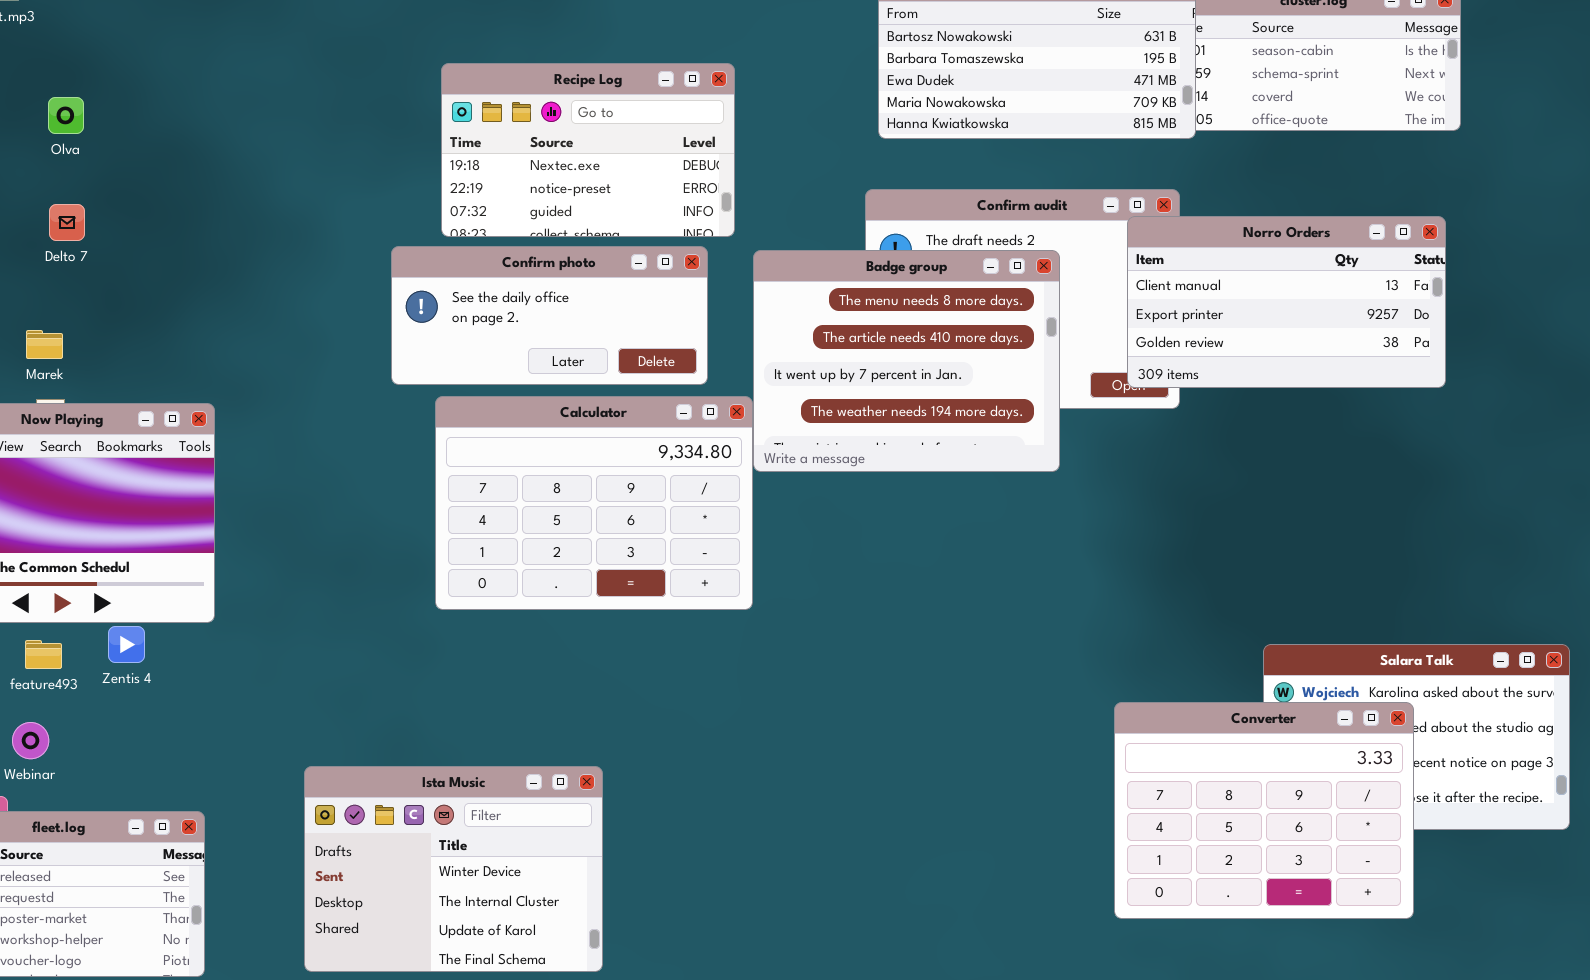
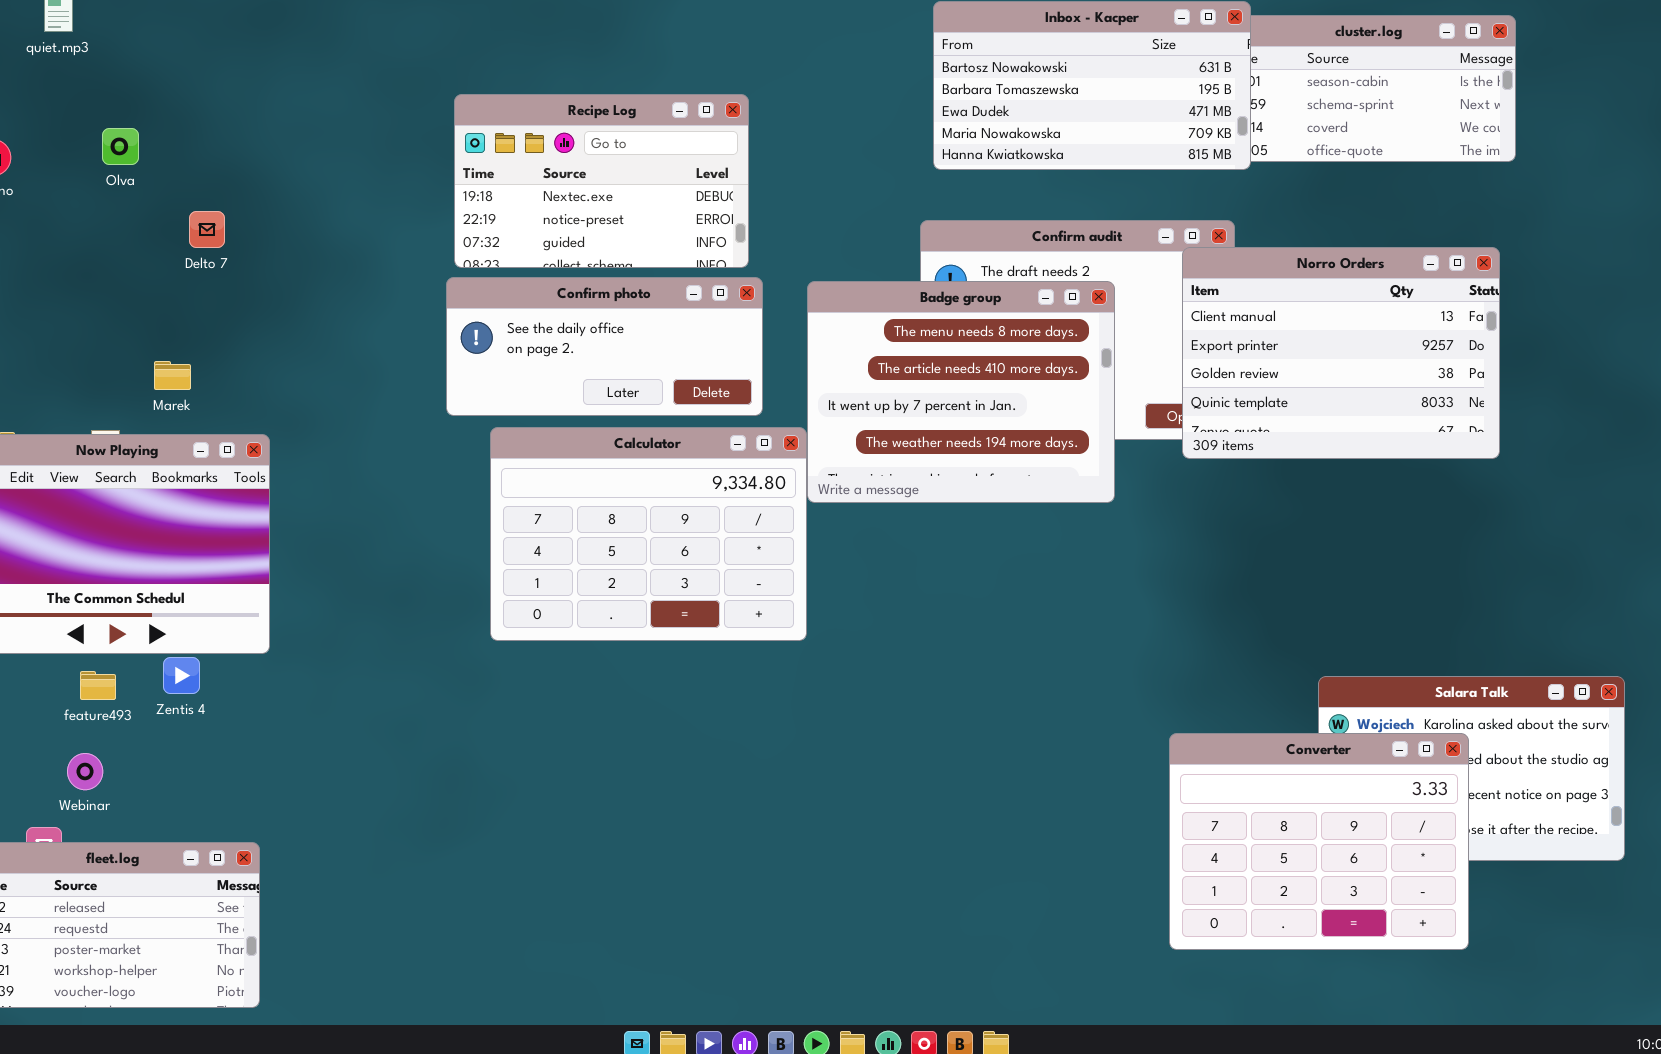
Recipe Log: [441,63,735,237] -> [454,94,749,268], moved
Delto 7: [49,204,85,241] -> [189,211,225,248], moved
Norro Orders: [1127,216,1446,388] -> [1182,247,1500,459], resized
Marek: [26,330,63,359] -> [154,361,191,390], moved
Ista Music: [304,766,603,972] -> none, closed

